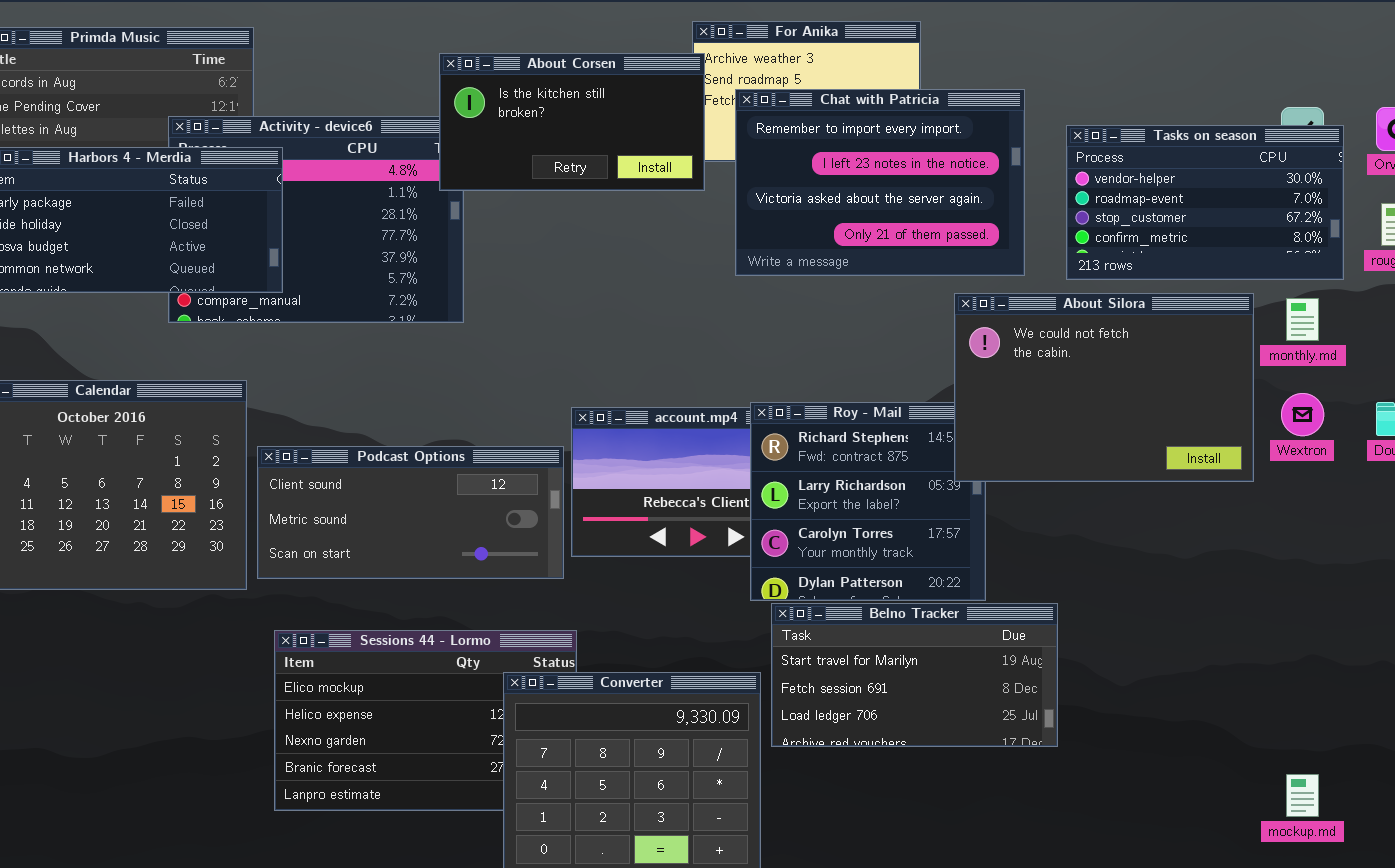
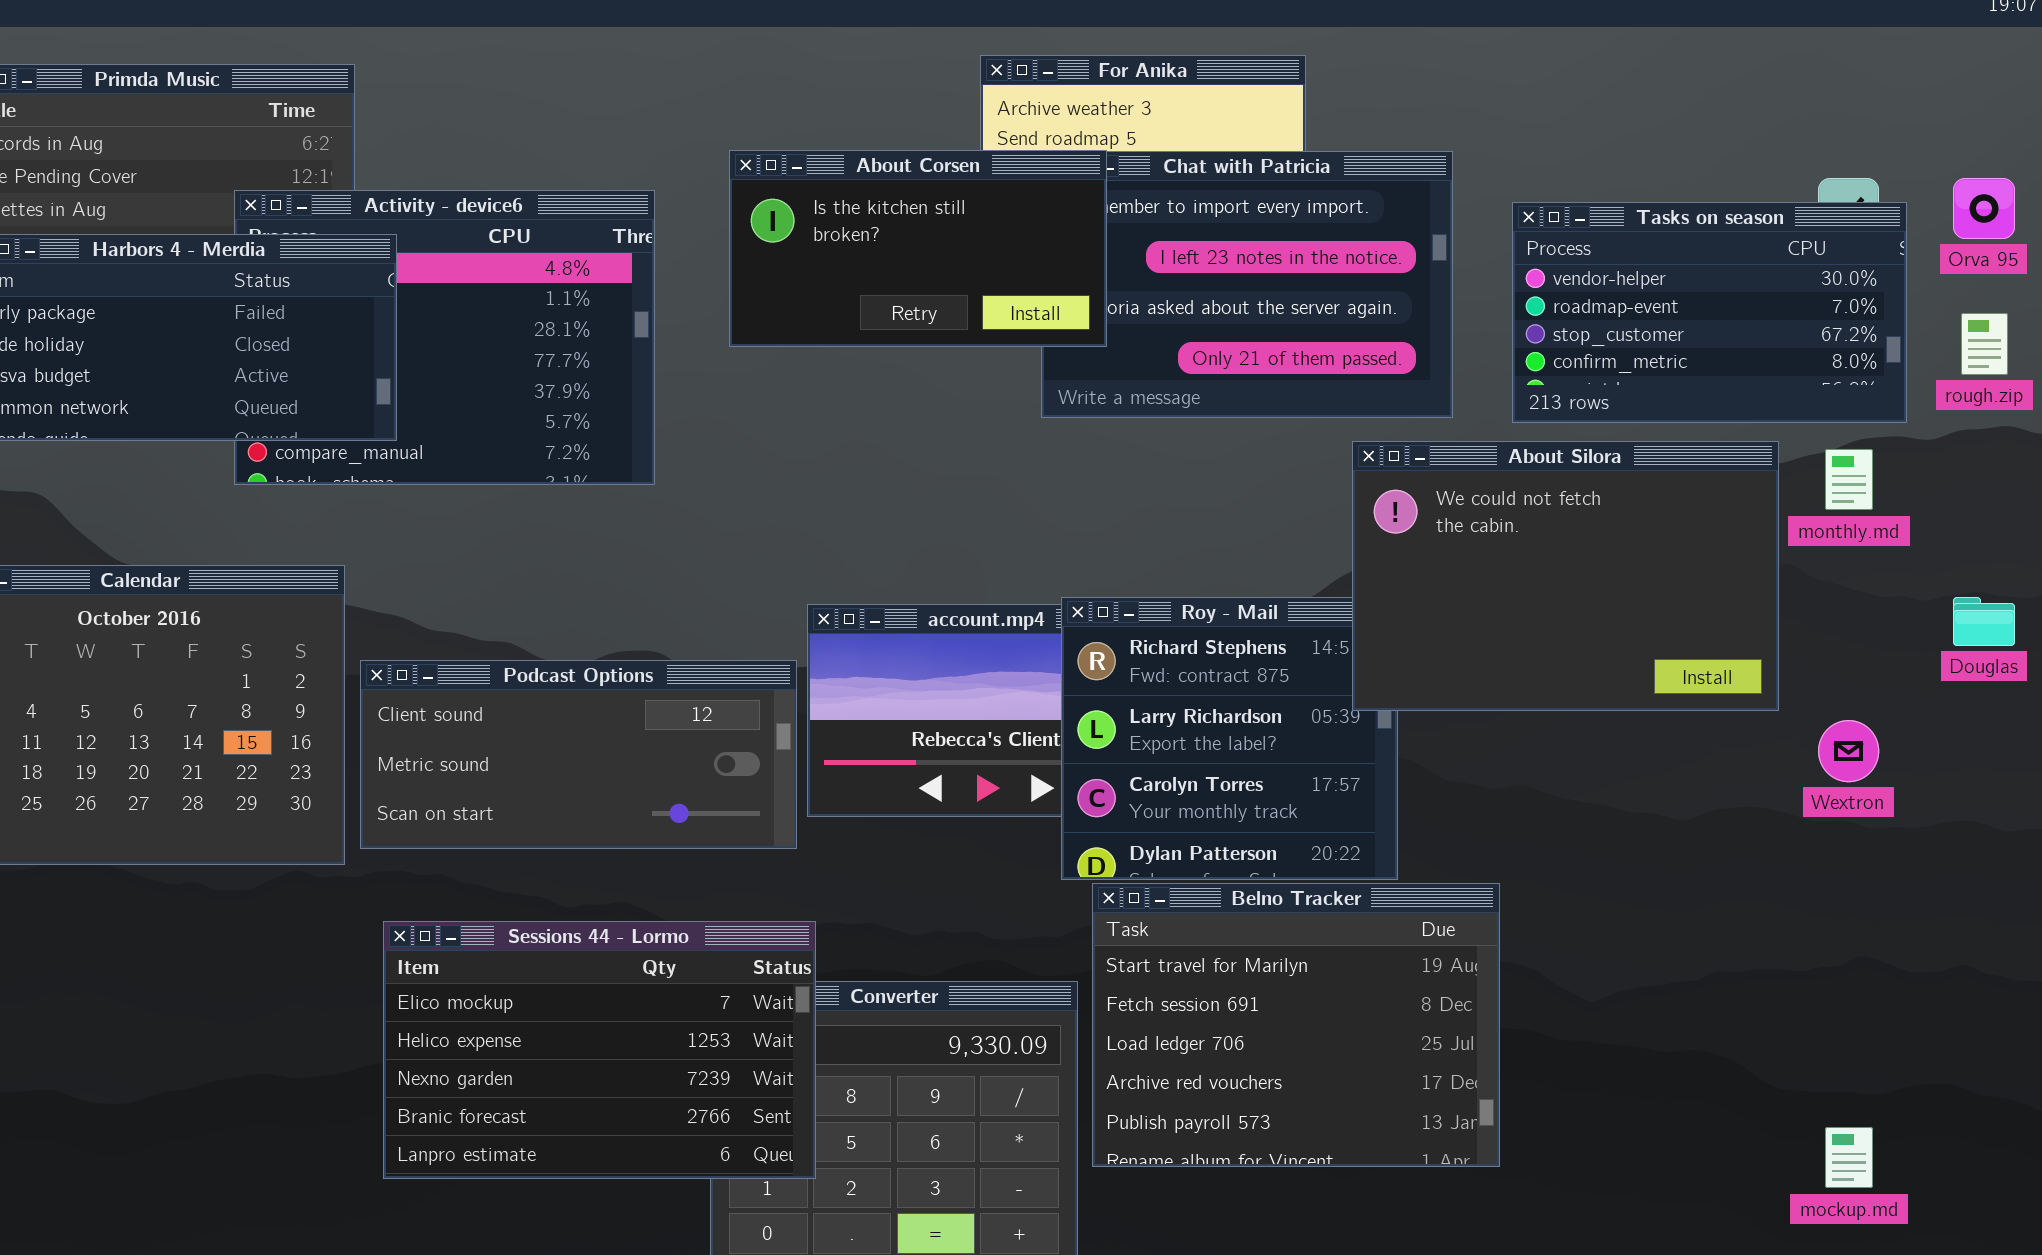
About Corsen: [439,53,705,191] -> [729,150,1107,347], moved
Wextron: [1281,393,1324,436] -> [1818,720,1879,782], moved
Belno Tracker: [771,603,1058,747] -> [1092,883,1500,1167], resized
Sessions 44 - Lormo: [274,630,577,811] -> [383,921,816,1179], raised

